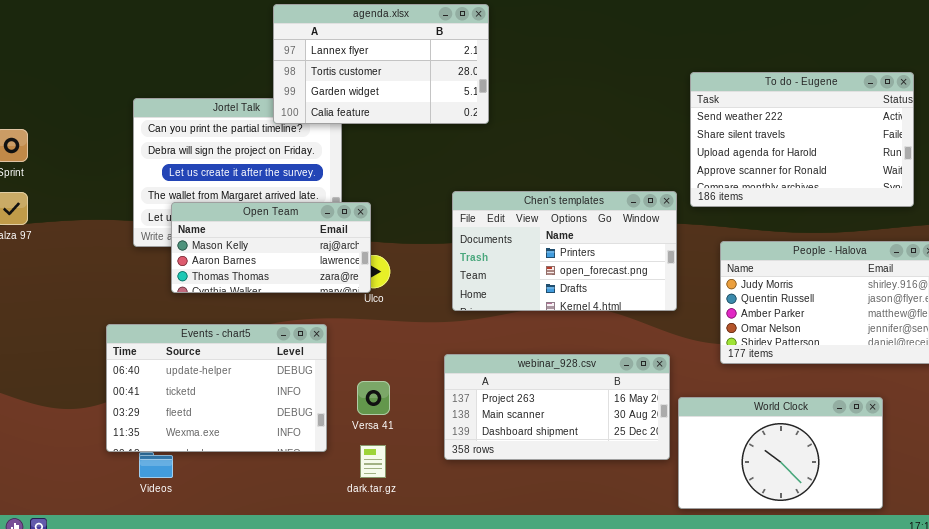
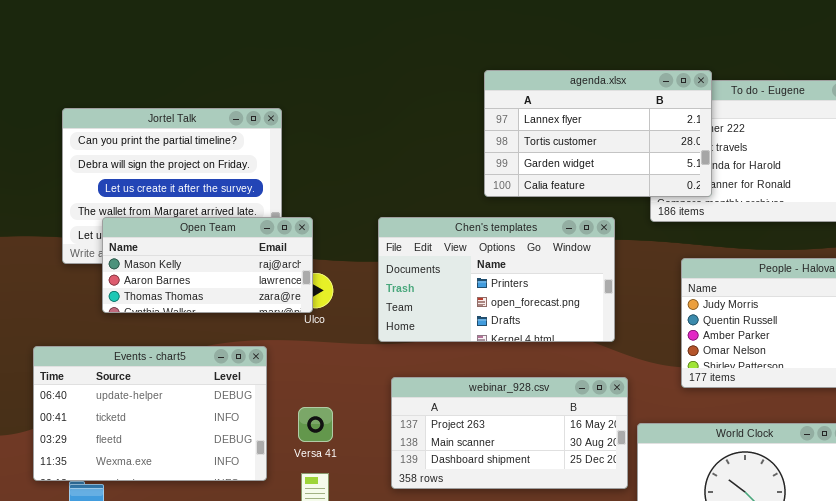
agenda.xlsx: [273,4,489,124] -> [484,70,712,197], moved
Chen's templates: [452,191,677,311] -> [378,217,615,342], moved

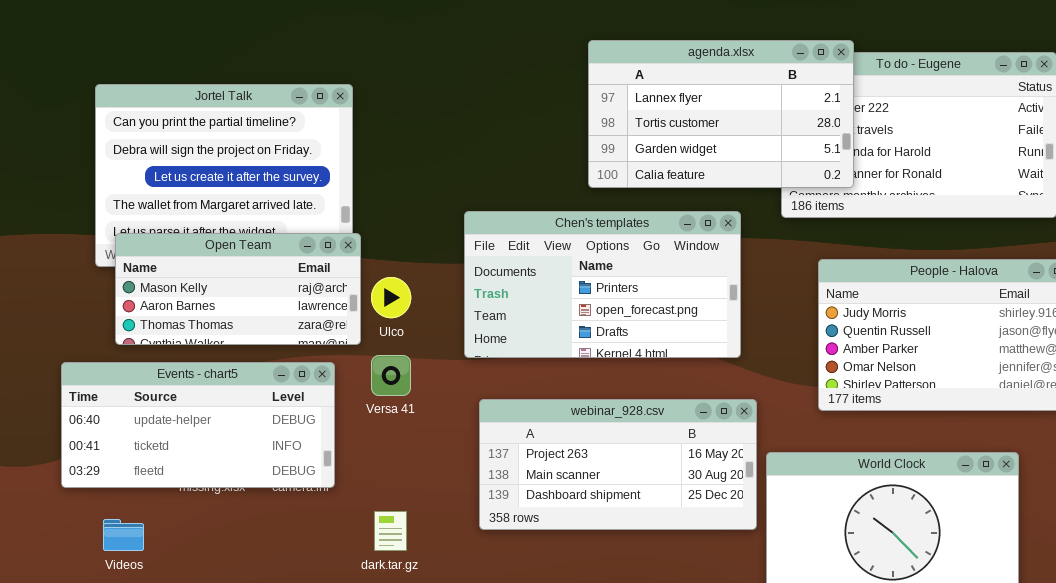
Open Team: [102,217,313,313] -> [115,233,361,345], moved
Events - chart5: [33,346,267,481] -> [61,362,335,488], resized
Versa 41: [298,407,333,442] -> [371,355,411,396], moved

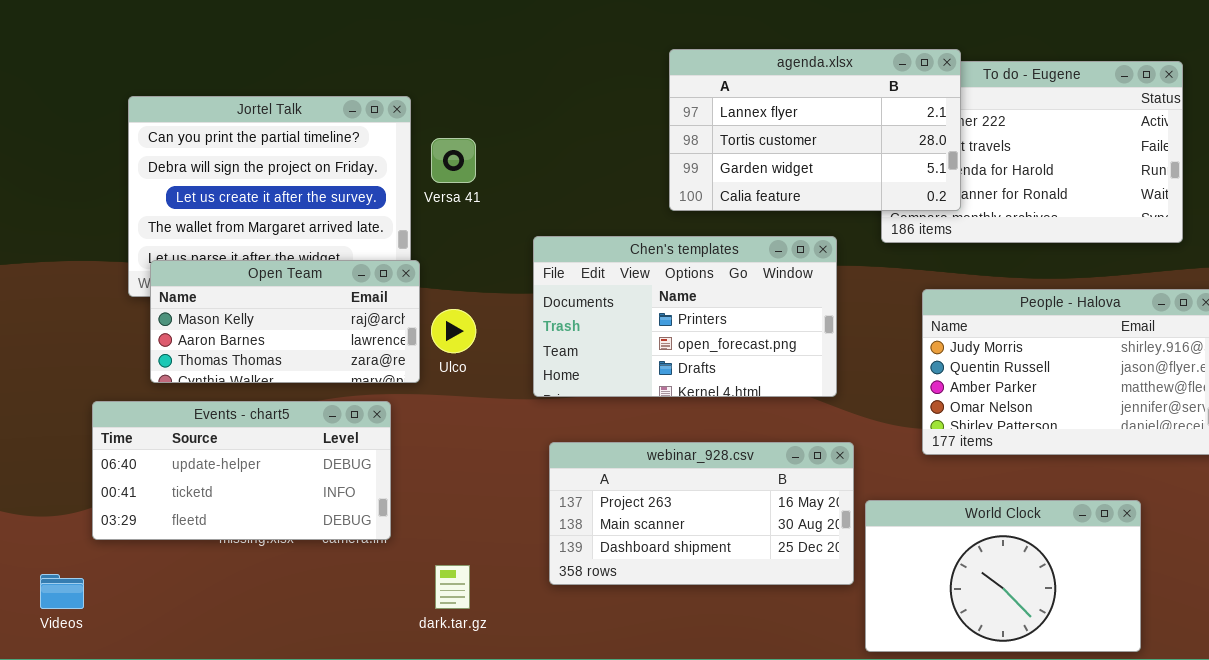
Versa 41: [371,355,411,396] -> [431,138,476,183], moved
Videos: [103,519,144,551] -> [40,574,84,609], moved

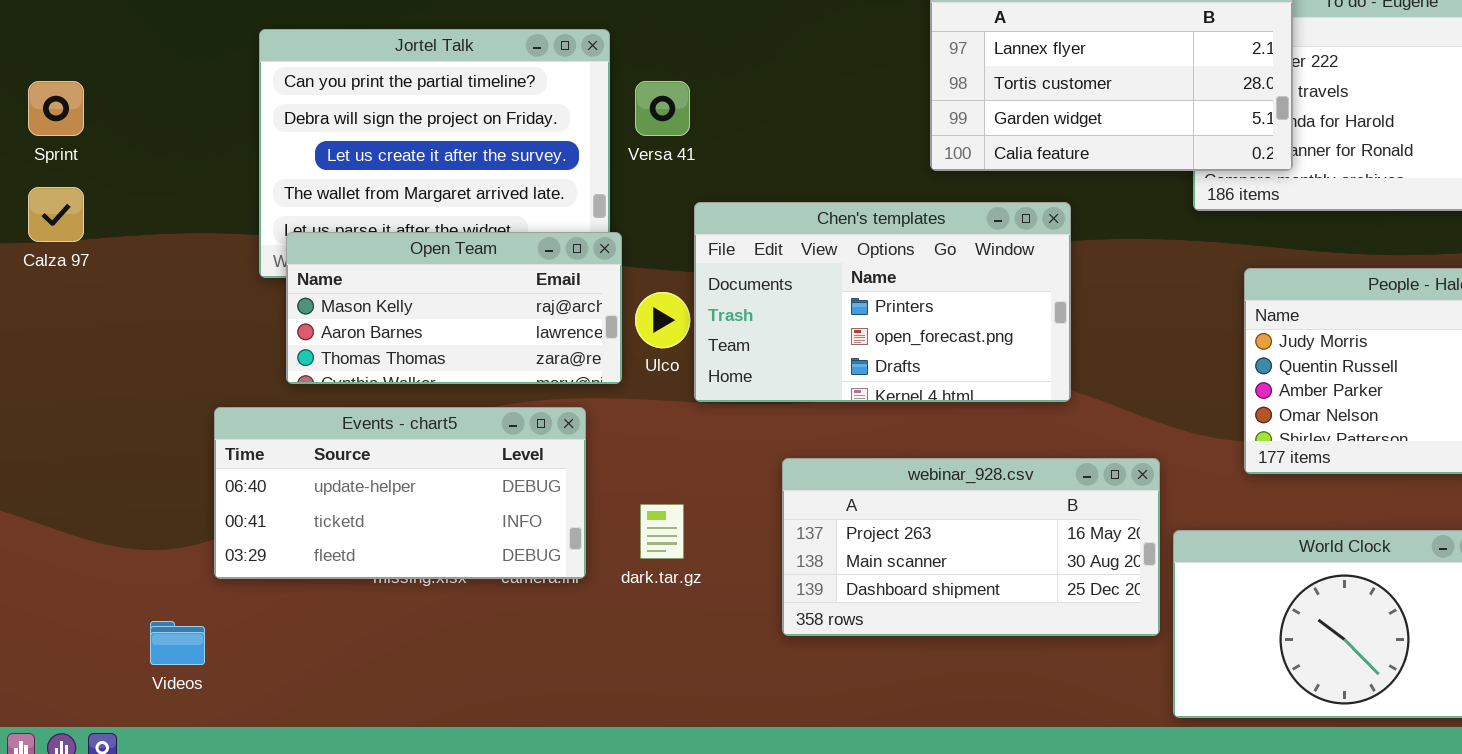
Chen's templates: [533,236,837,397] -> [694,202,1071,402], moved
dark.tar.gz: [435,565,470,609] -> [640,504,684,559], moved

